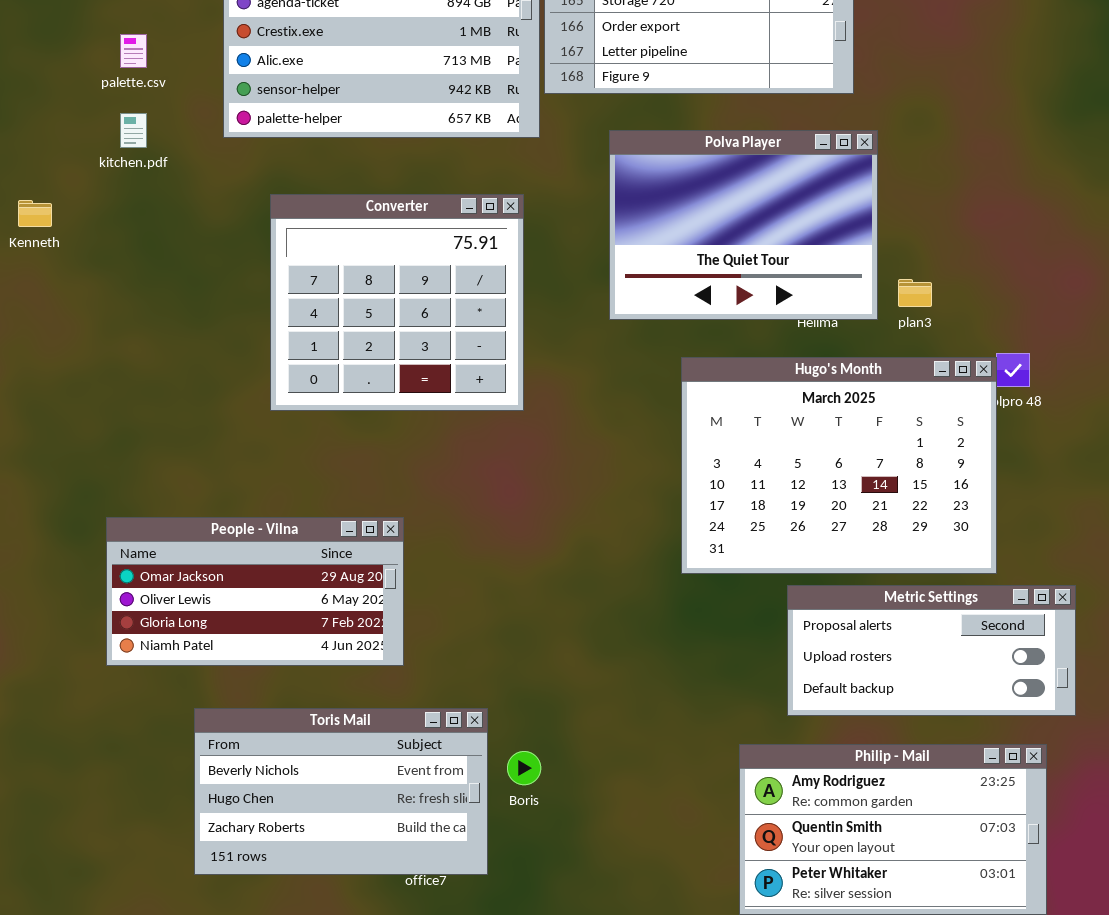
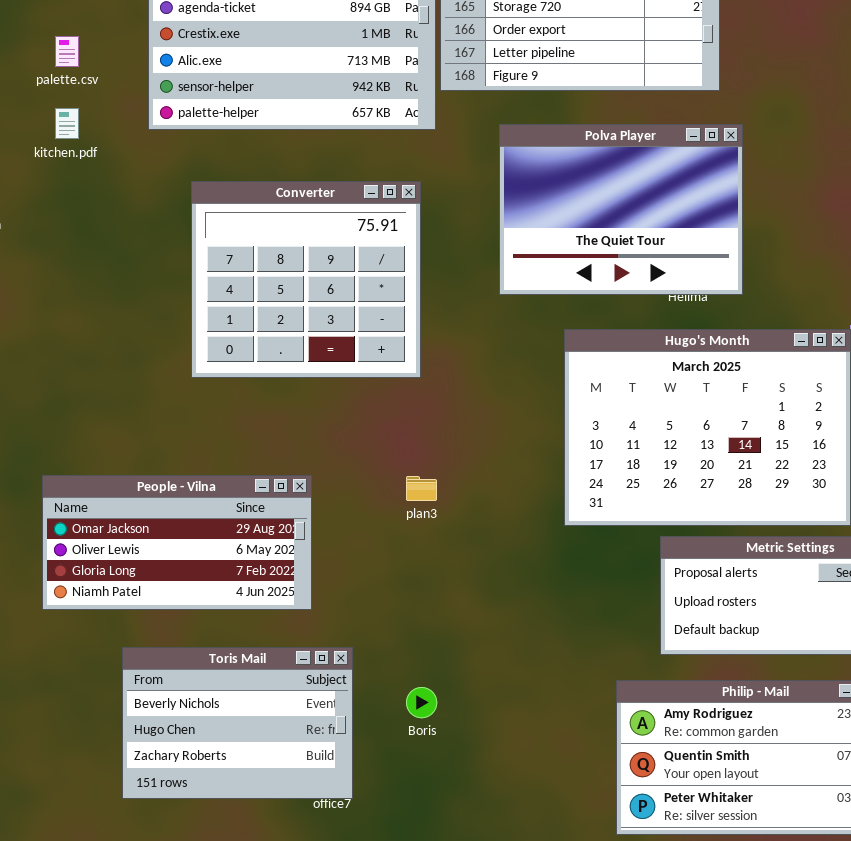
plan3: [898,279,932,307] -> [406,476,437,501], moved
Toris Mail: [194,708,488,875] -> [122,647,353,799], resized

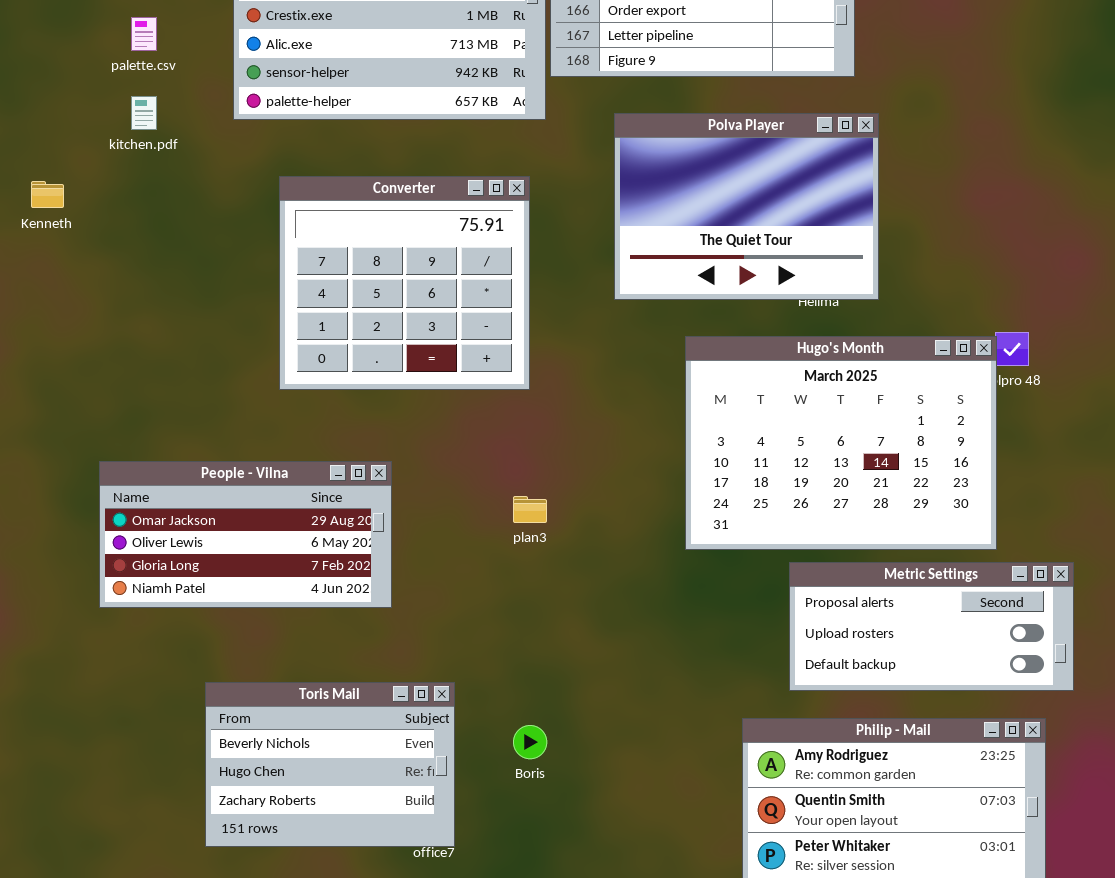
People - Vilna: [42,475,312,610] -> [99,461,392,608], moved

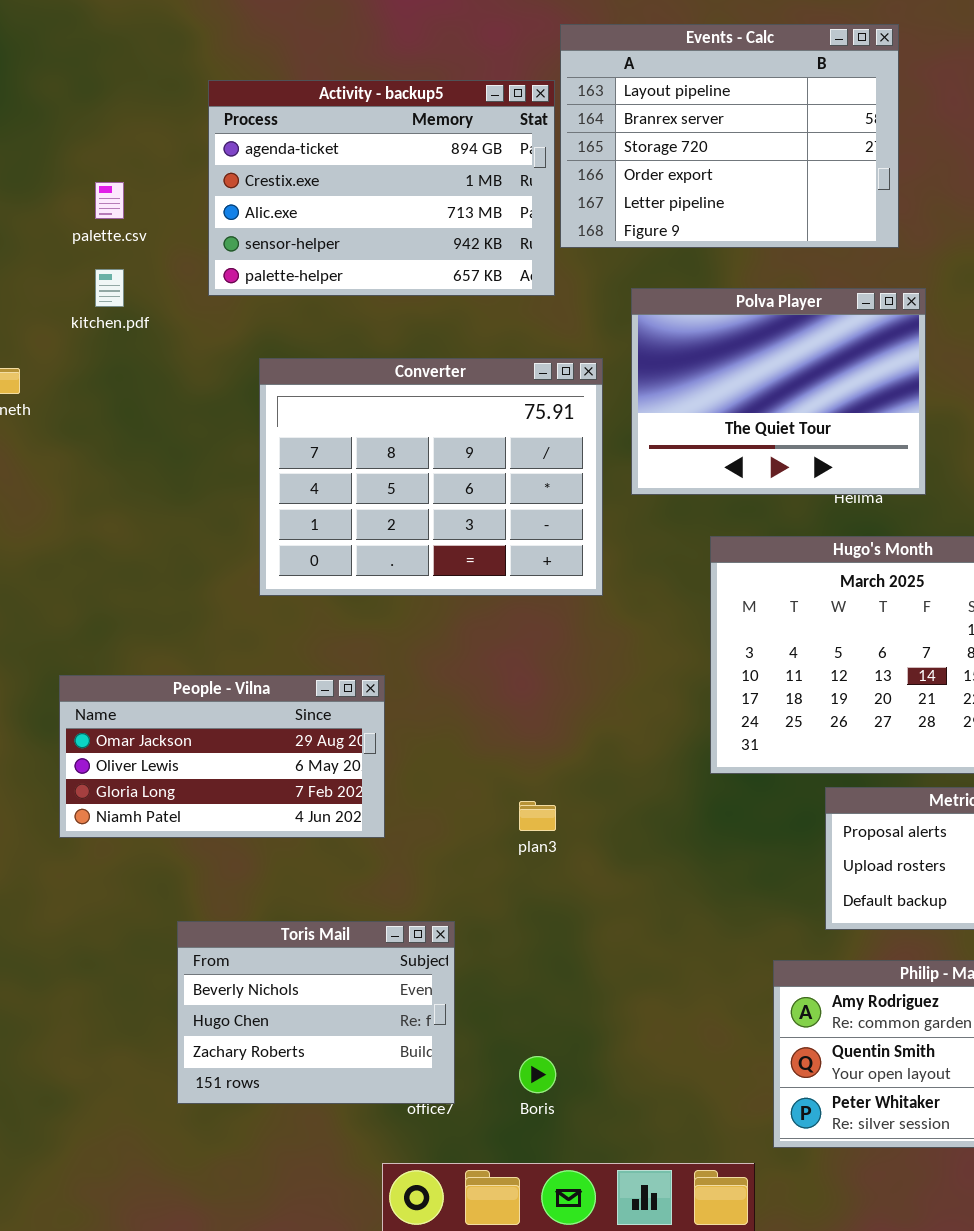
Converter: [279,176,530,390] -> [259,358,603,596], resized
plan3: [513,496,547,523] -> [519,801,556,831], moved
Boris: [513,725,547,759] -> [519,1056,556,1093], moved

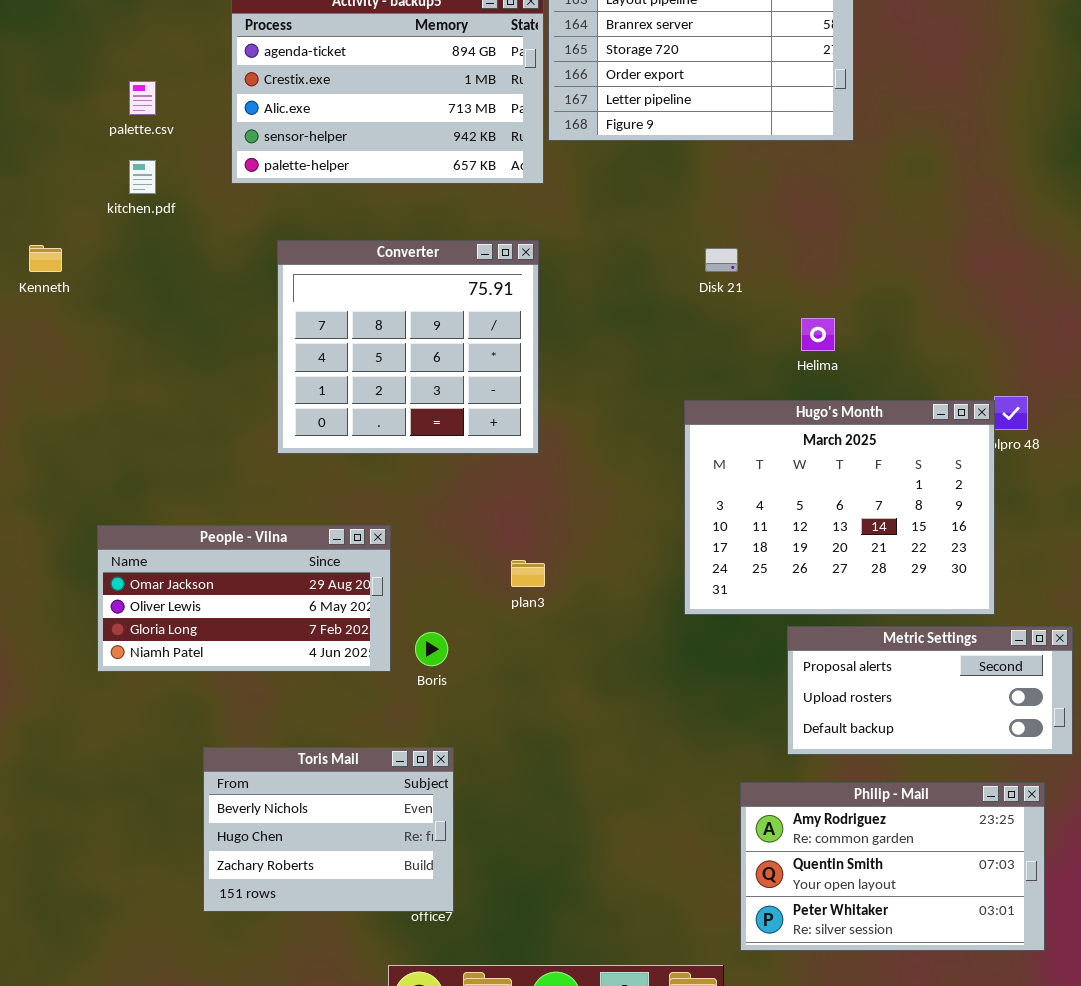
Polva Player: [631,288,926,495] -> none, closed
Converter: [259,358,603,596] -> [277,240,539,454], resized
plan3: [519,801,556,831] -> [511,560,545,587], moved
Boris: [519,1056,556,1093] -> [415,632,448,666], moved

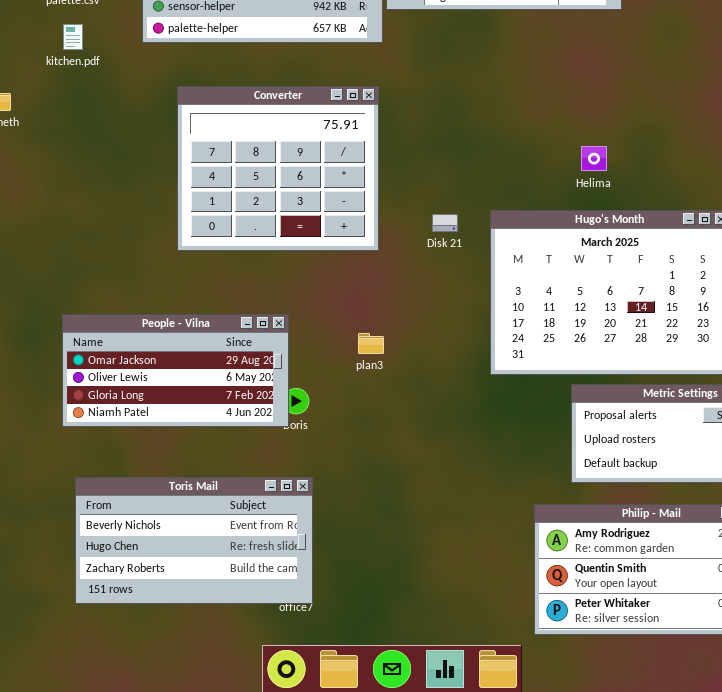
Disk 21: [705,248,738,272] -> [432,214,458,232], moved
People - Vilna: [97,525,391,672] -> [62,314,289,427], moved
Toris Mail: [203,747,454,912] -> [75,477,313,604], resized

